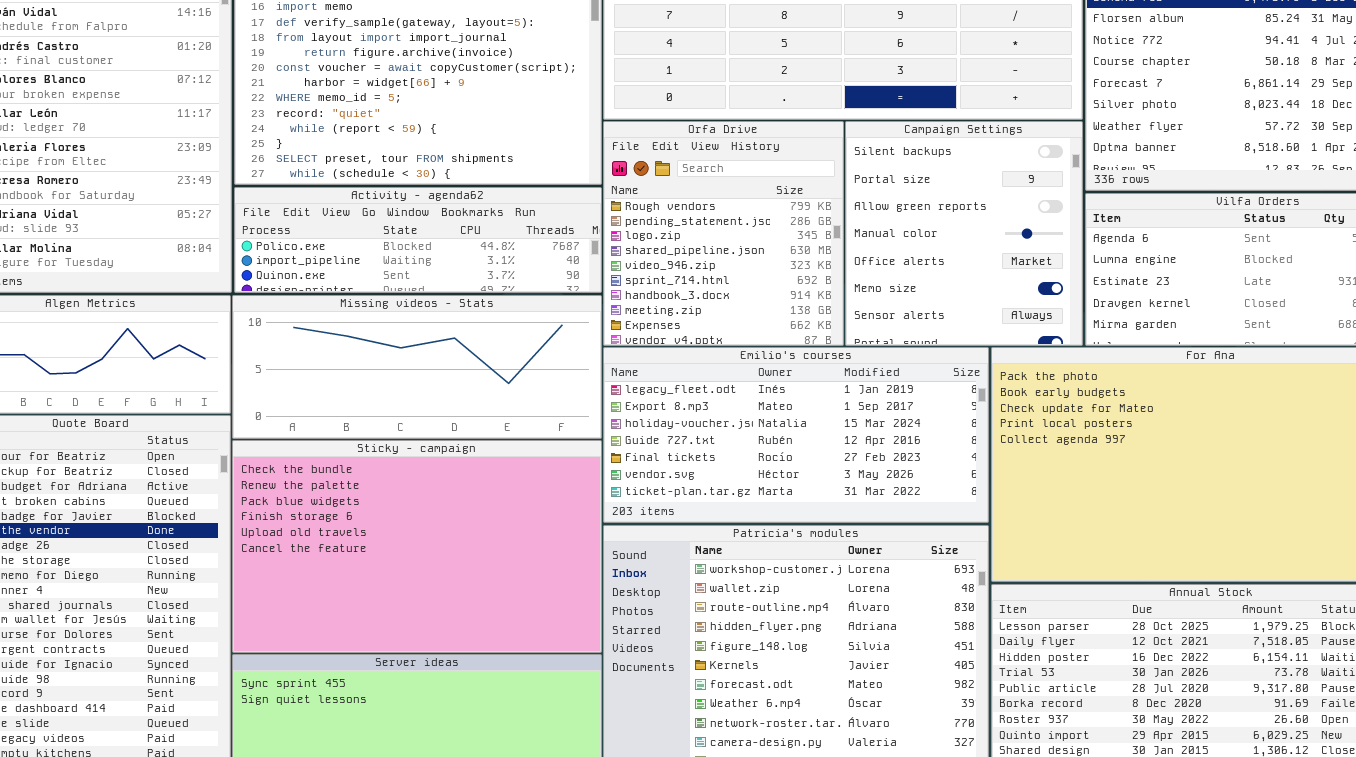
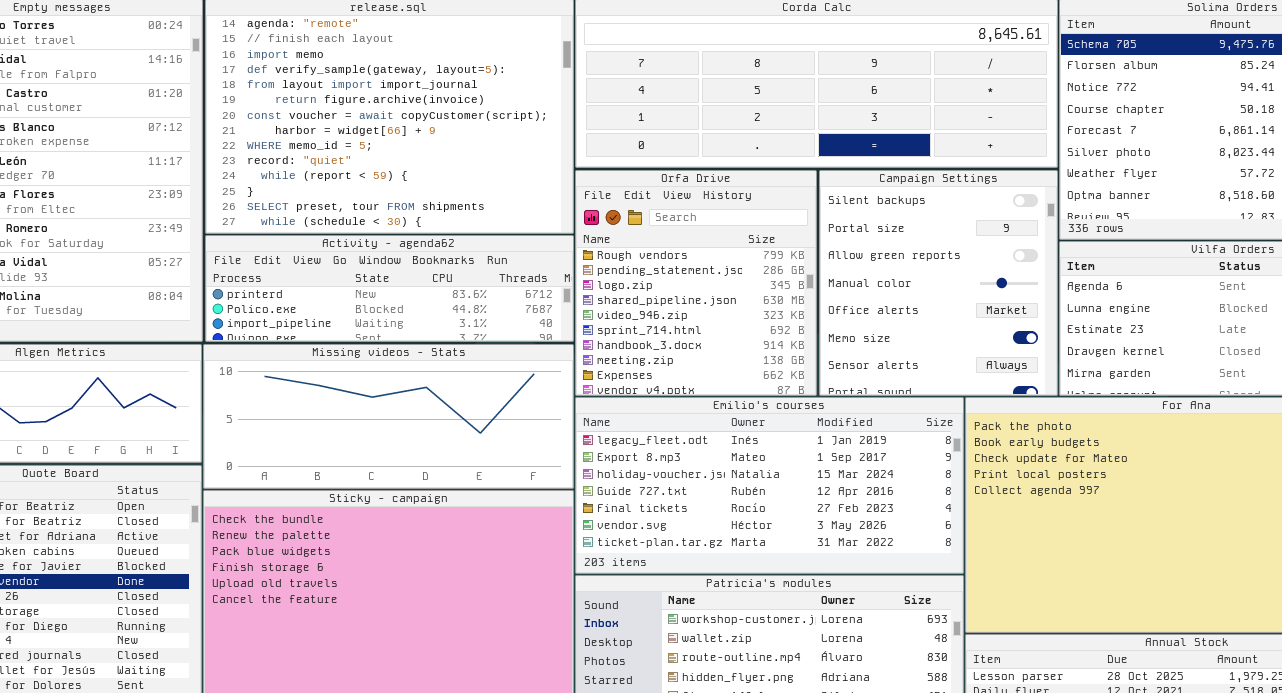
Activity - agenda62: [234,187,602,293] -> [205,235,574,342], scrolled up 1 row

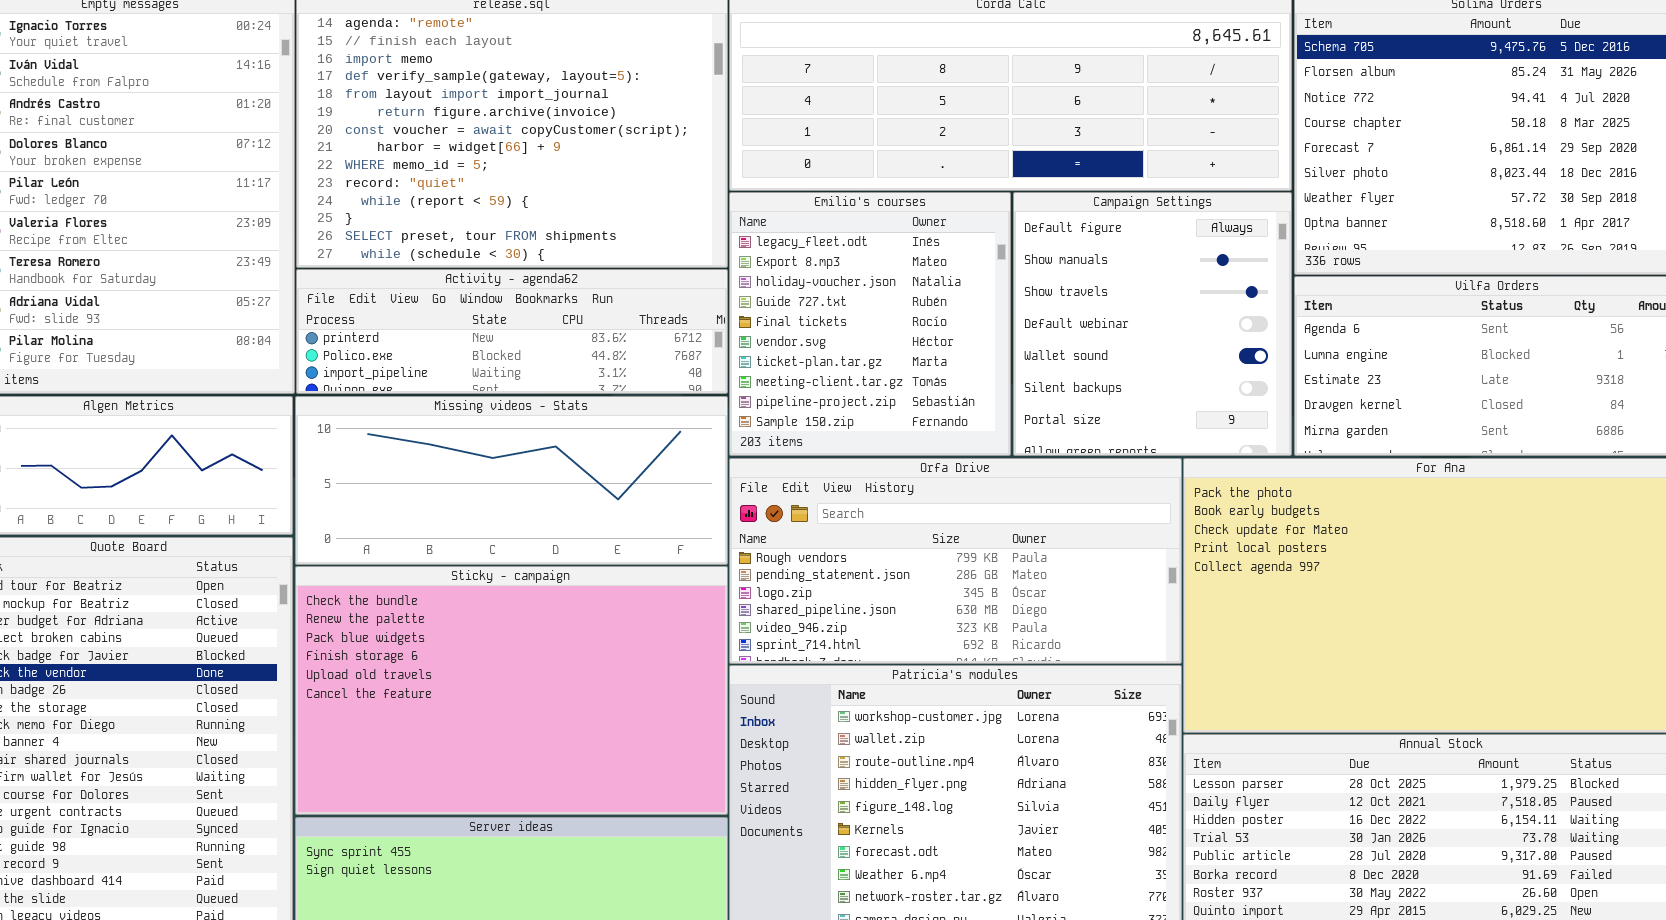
Orfa Drive: [575,170,817,396] -> [729,458,1182,664], moved, resized
Campaign Settings: [819,170,1058,396] -> [1013,192,1292,456], scrolled up 5 rows
Emilio's courses: [575,397,964,574] -> [729,192,1011,456], moved, resized

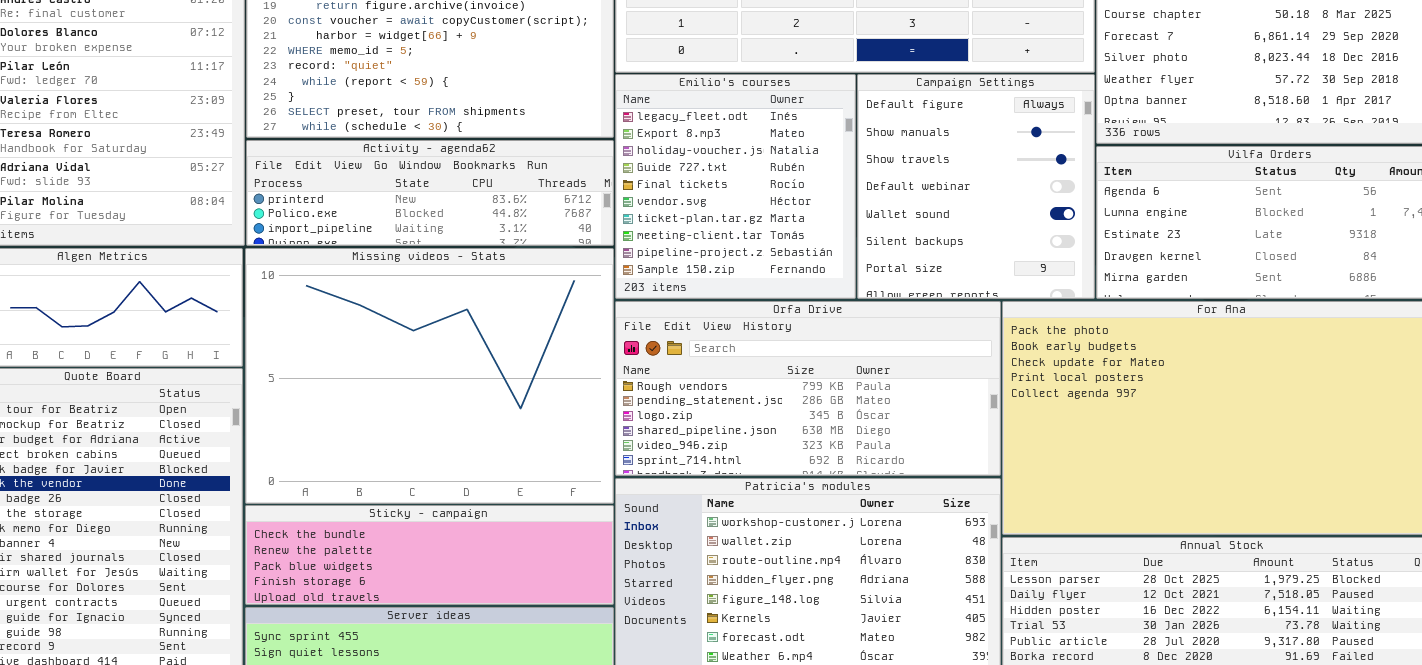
Missing videos - Stats: [295,396,728,565] -> [245,248,614,504], resized
Sticky - campaign: [295,566,728,815] -> [245,505,614,605], resized

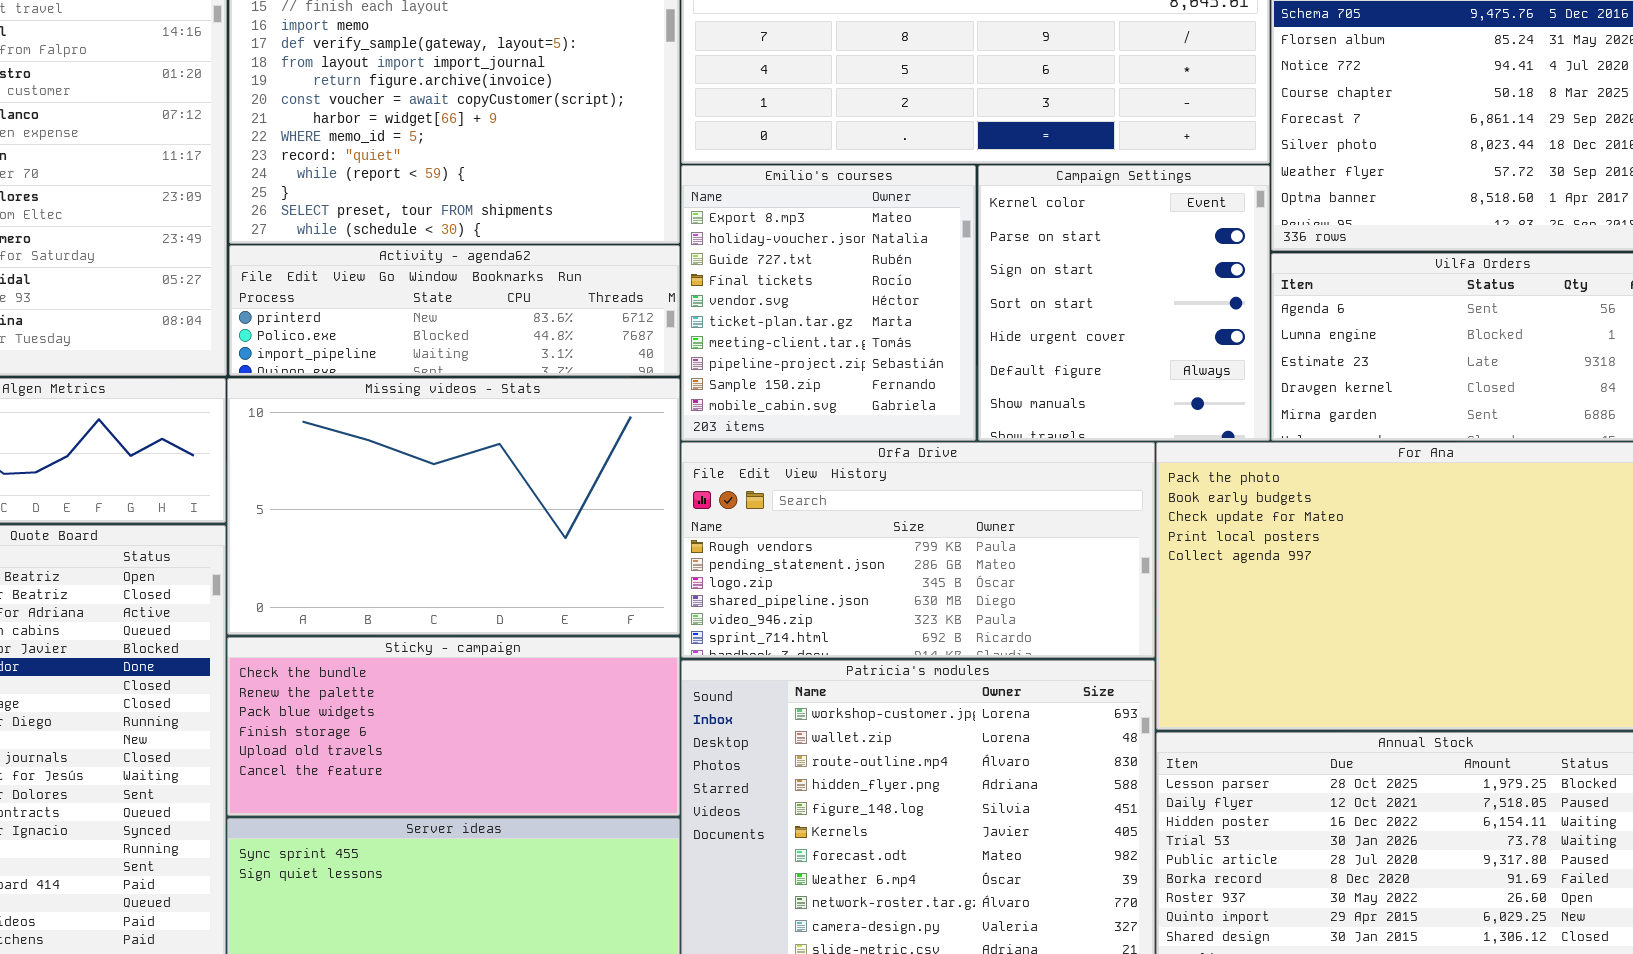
Emilio's courses: [615,74,856,299] -> [681,165,976,441], scrolled down 1 row
Campaign Settings: [857,74,1095,299] -> [978,165,1270,441], scrolled up 5 rows
Missing videos - Stats: [245,248,614,504] -> [227,378,680,635], resized
Sticky - campaign: [245,505,614,605] -> [227,637,680,816], resized

